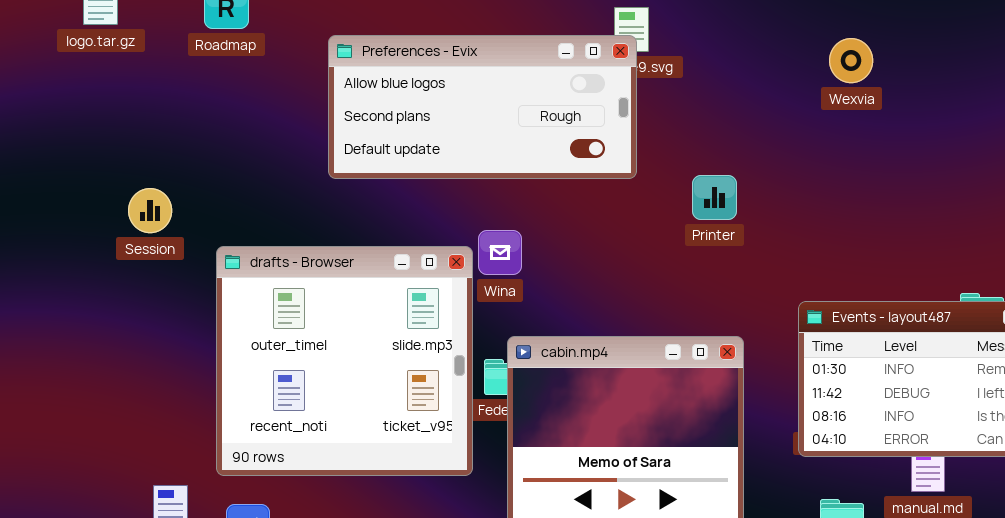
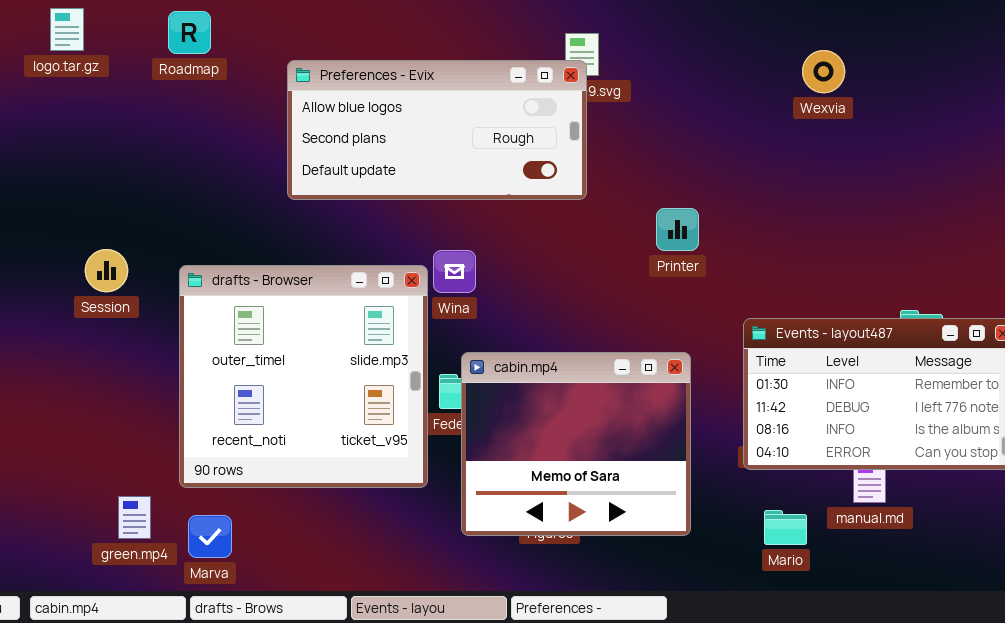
Wexvia: [829,38,873,83] -> [802,50,845,93], moved
Printer: [692,175,737,220] -> [656,208,699,251], moved
Session: [128,188,172,233] -> [85,249,128,292], moved

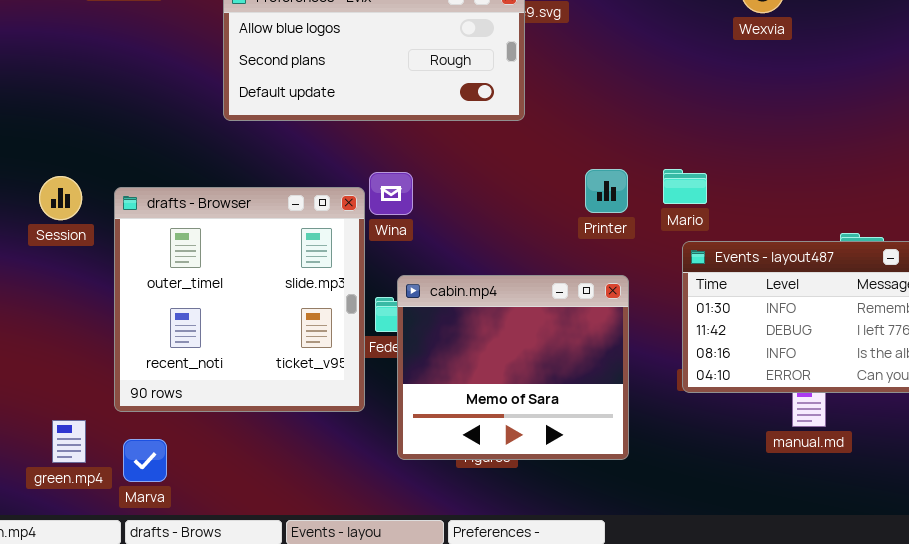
Printer: [656,208,699,251] -> [585,169,628,213], moved
Session: [85,249,128,292] -> [39,176,82,220], moved
Mario: [764,510,807,545] -> [663,169,707,204], moved

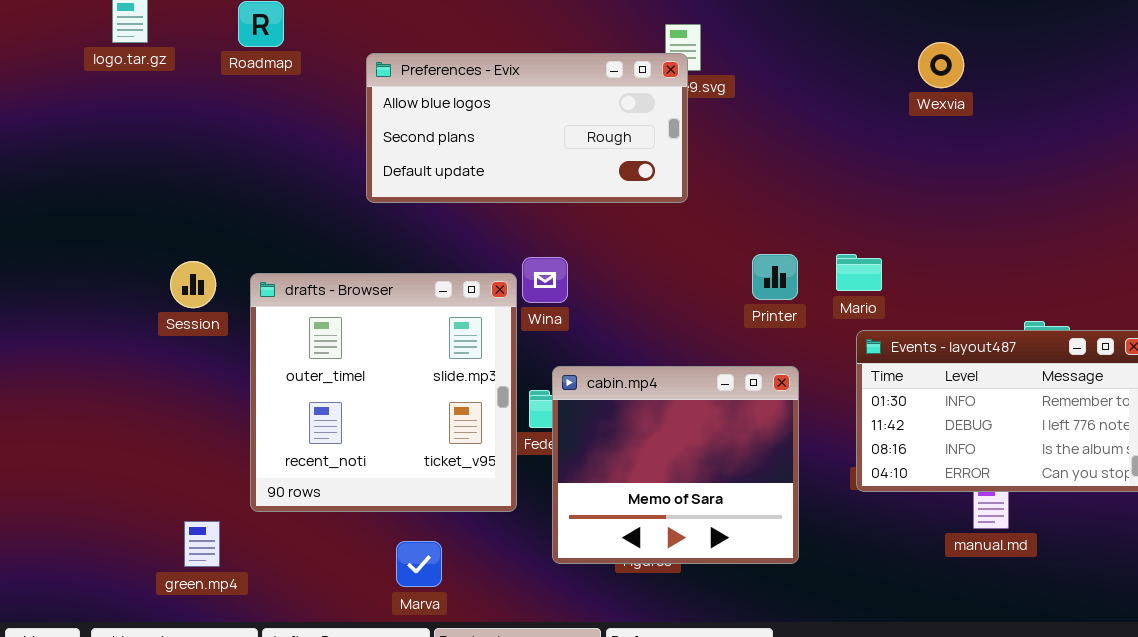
Marva: [123,439,167,482] -> [396,541,442,587], moved

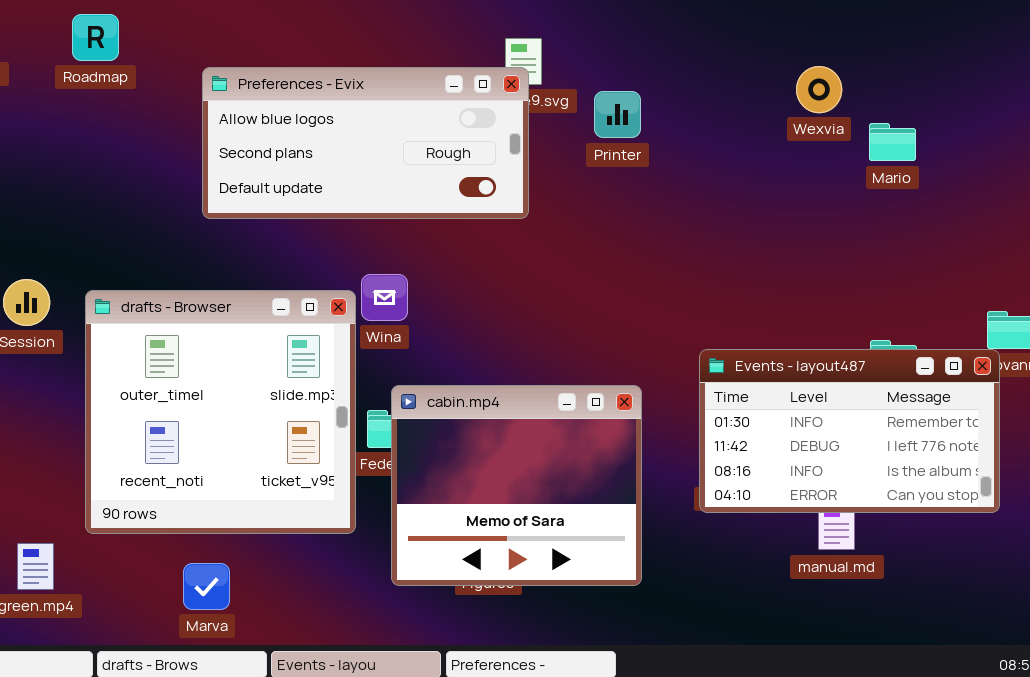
Wexvia: [918,42,964,88] -> [796,66,842,113], moved
Printer: [752,254,798,300] -> [594,91,641,138], moved
Mario: [836,254,882,291] -> [869,123,916,161], moved
Marva: [396,541,442,587] -> [183,563,230,610], moved

